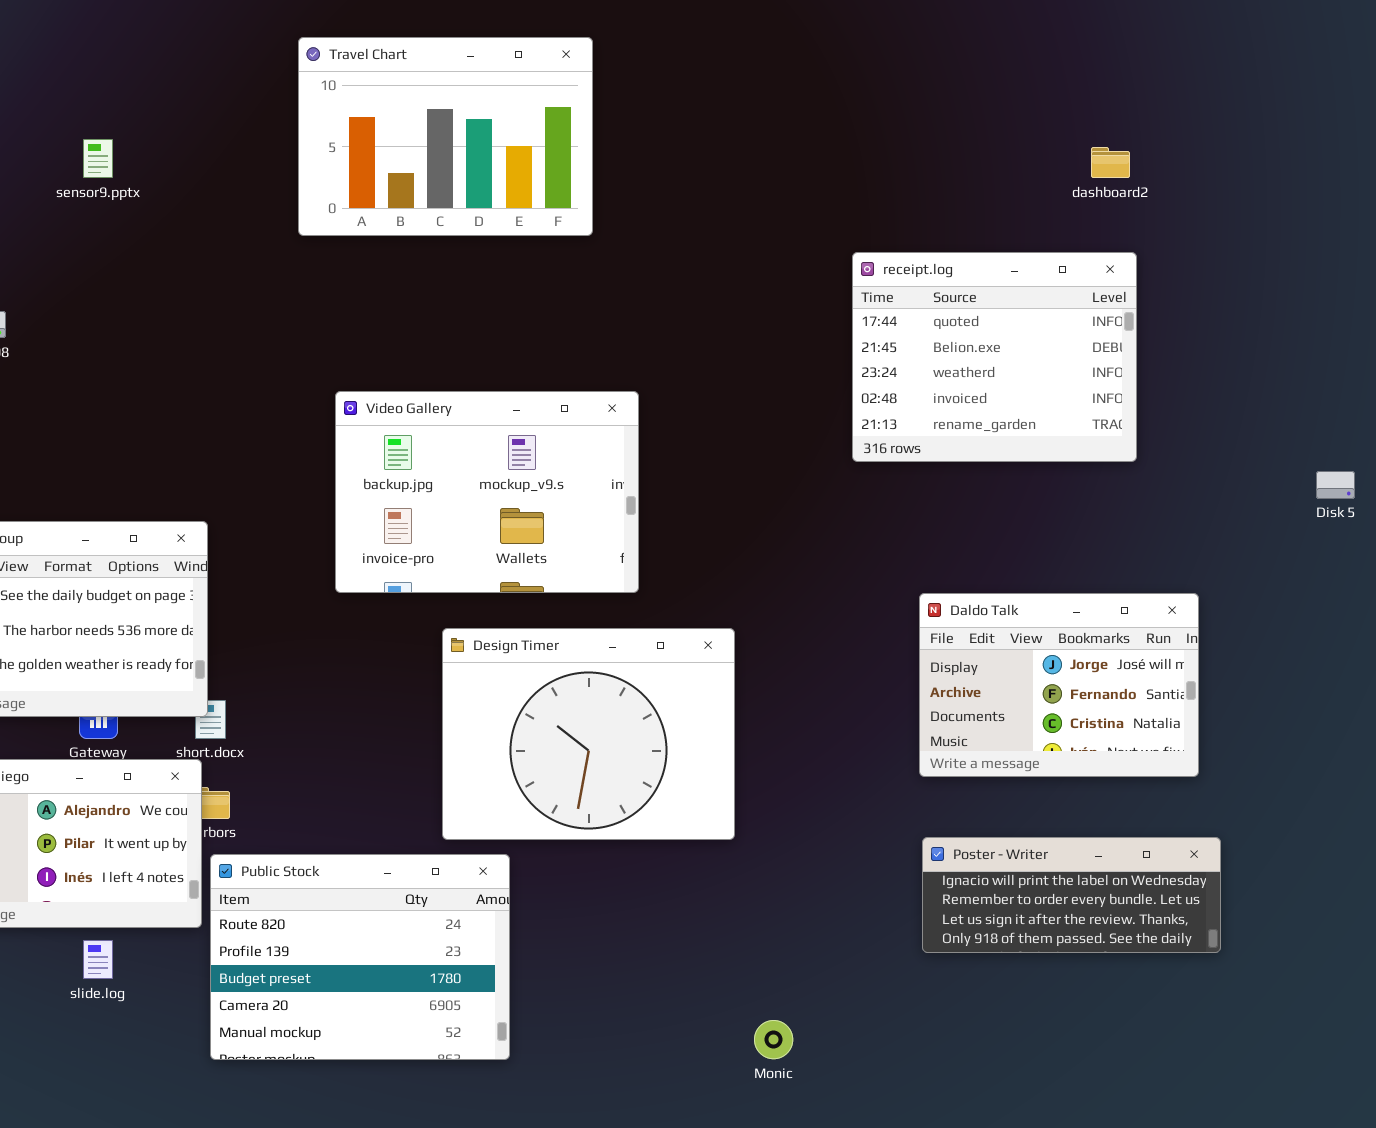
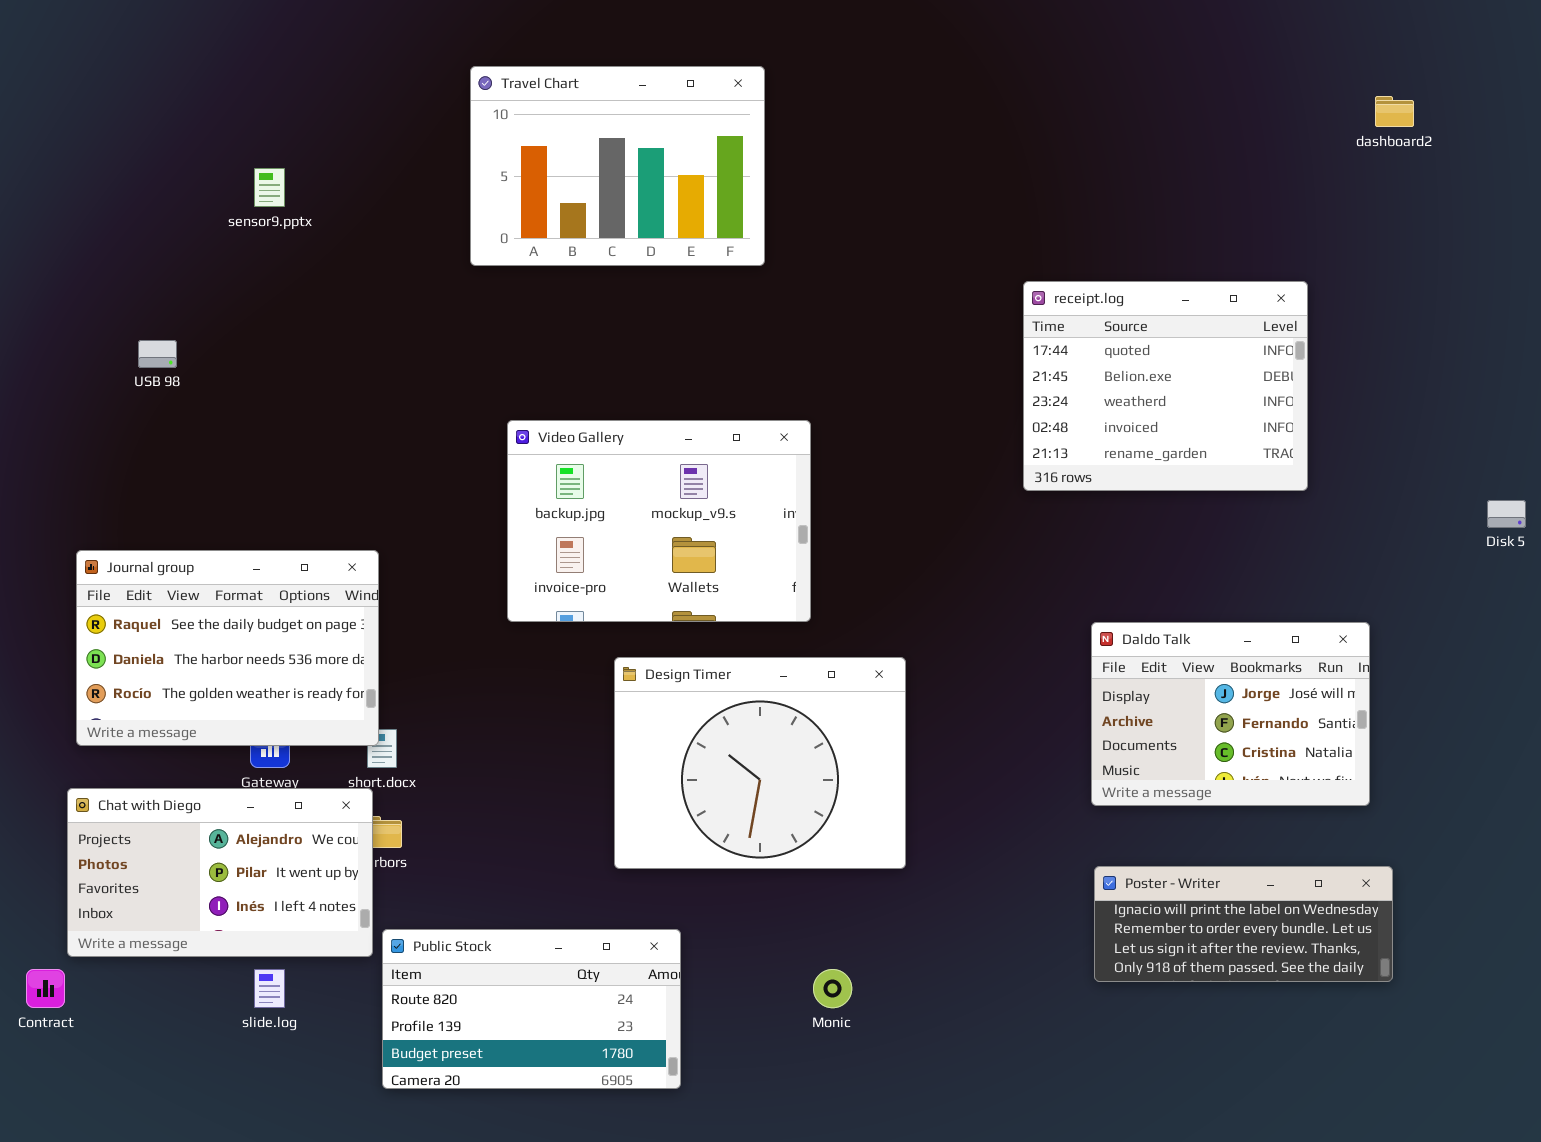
dashboard2: [1091,147,1130,178] -> [1375,96,1414,127], moved
Public Stock: [210,854,510,1060] -> [382,929,681,1089], resized
Monic: [754,1020,793,1059] -> [813,969,852,1008], moved

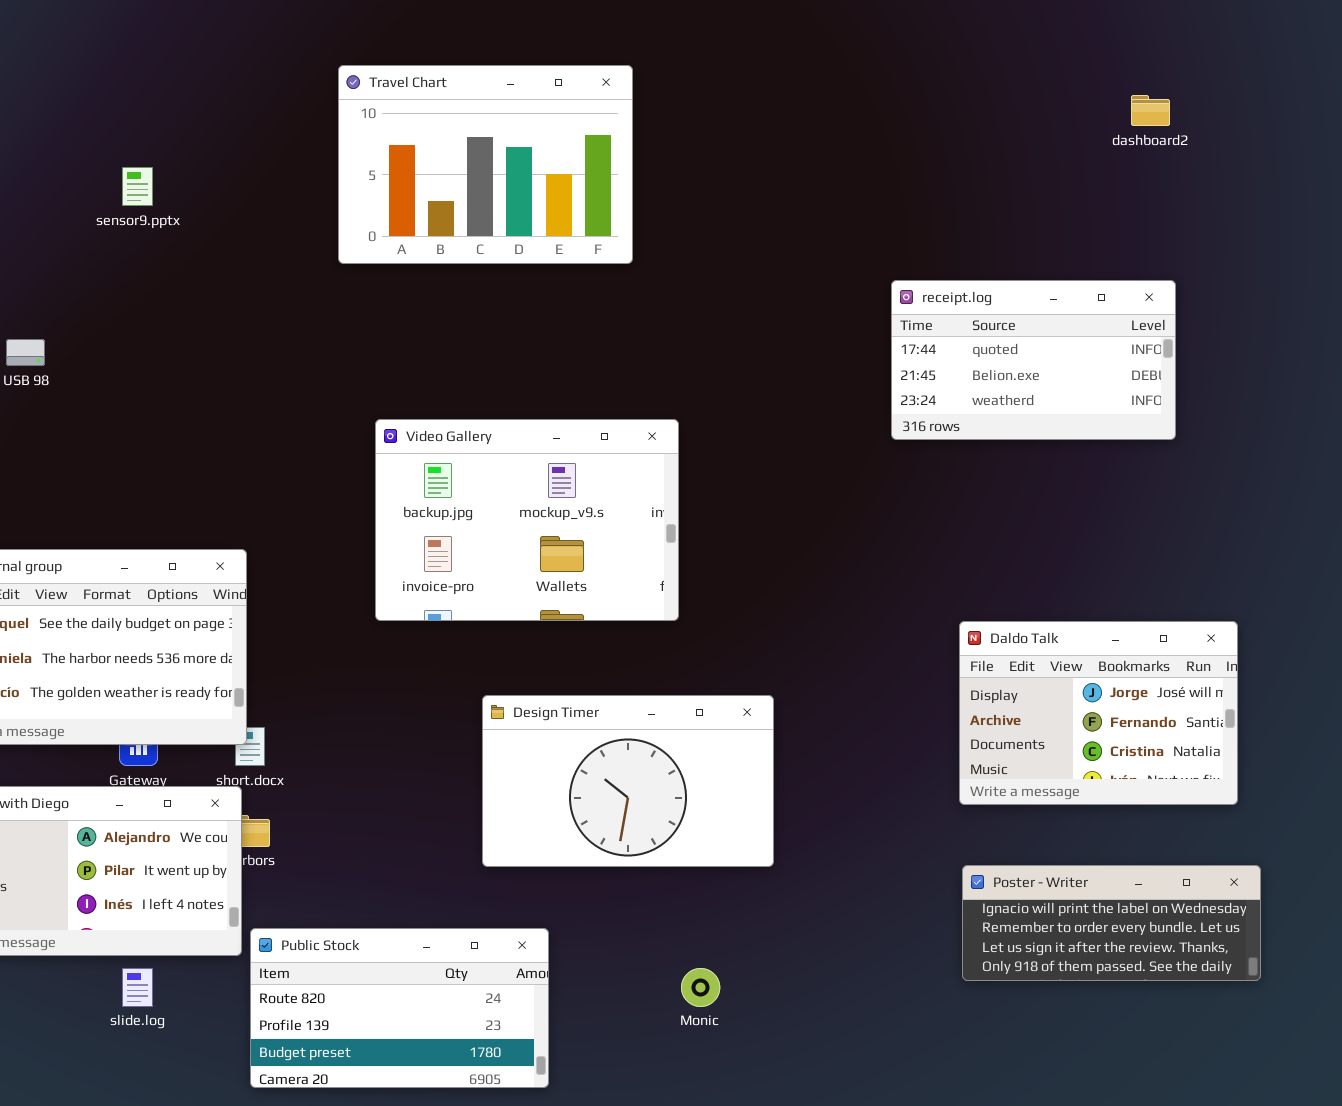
dashboard2: [1375,96,1414,127] -> [1131,95,1170,126], moved
receipt.log: [1023,281,1308,491] -> [891,280,1176,440], resized
Design Timer: [614,657,906,869] -> [482,695,774,867], resized

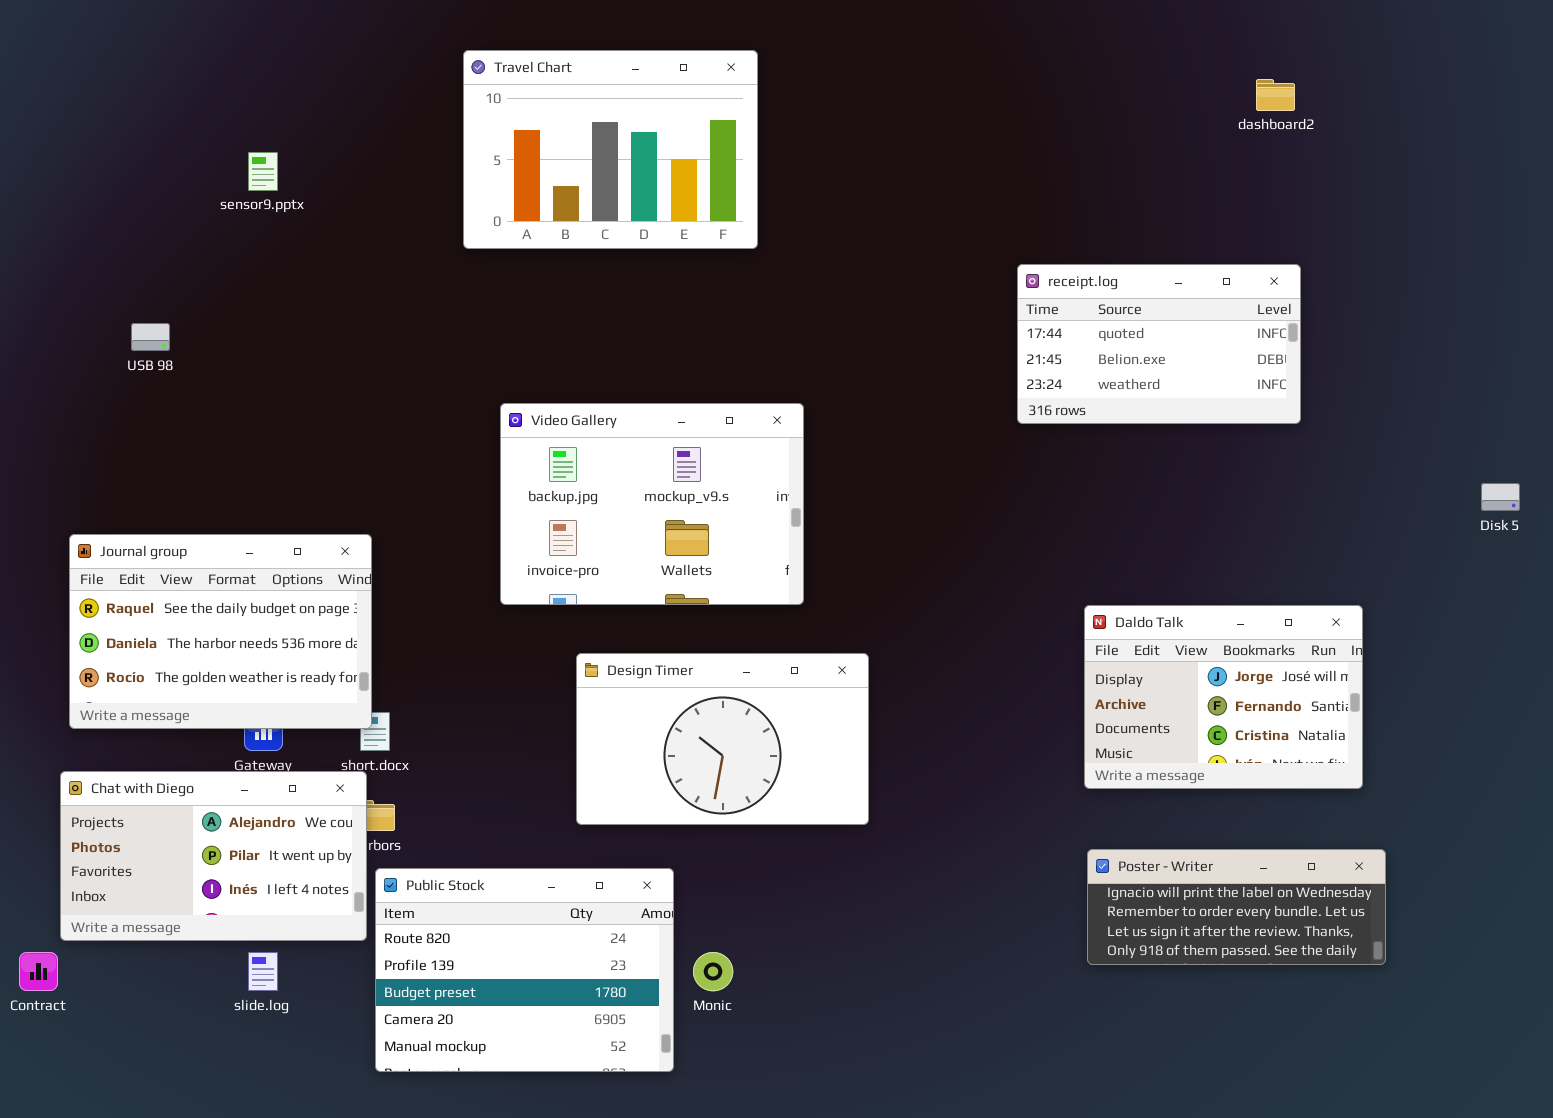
Design Timer: [482,695,774,867] -> [576,653,869,825], moved
Public Stock: [250,928,549,1088] -> [375,868,674,1072], resized
Monic: [681,968,720,1007] -> [693,952,733,991], moved

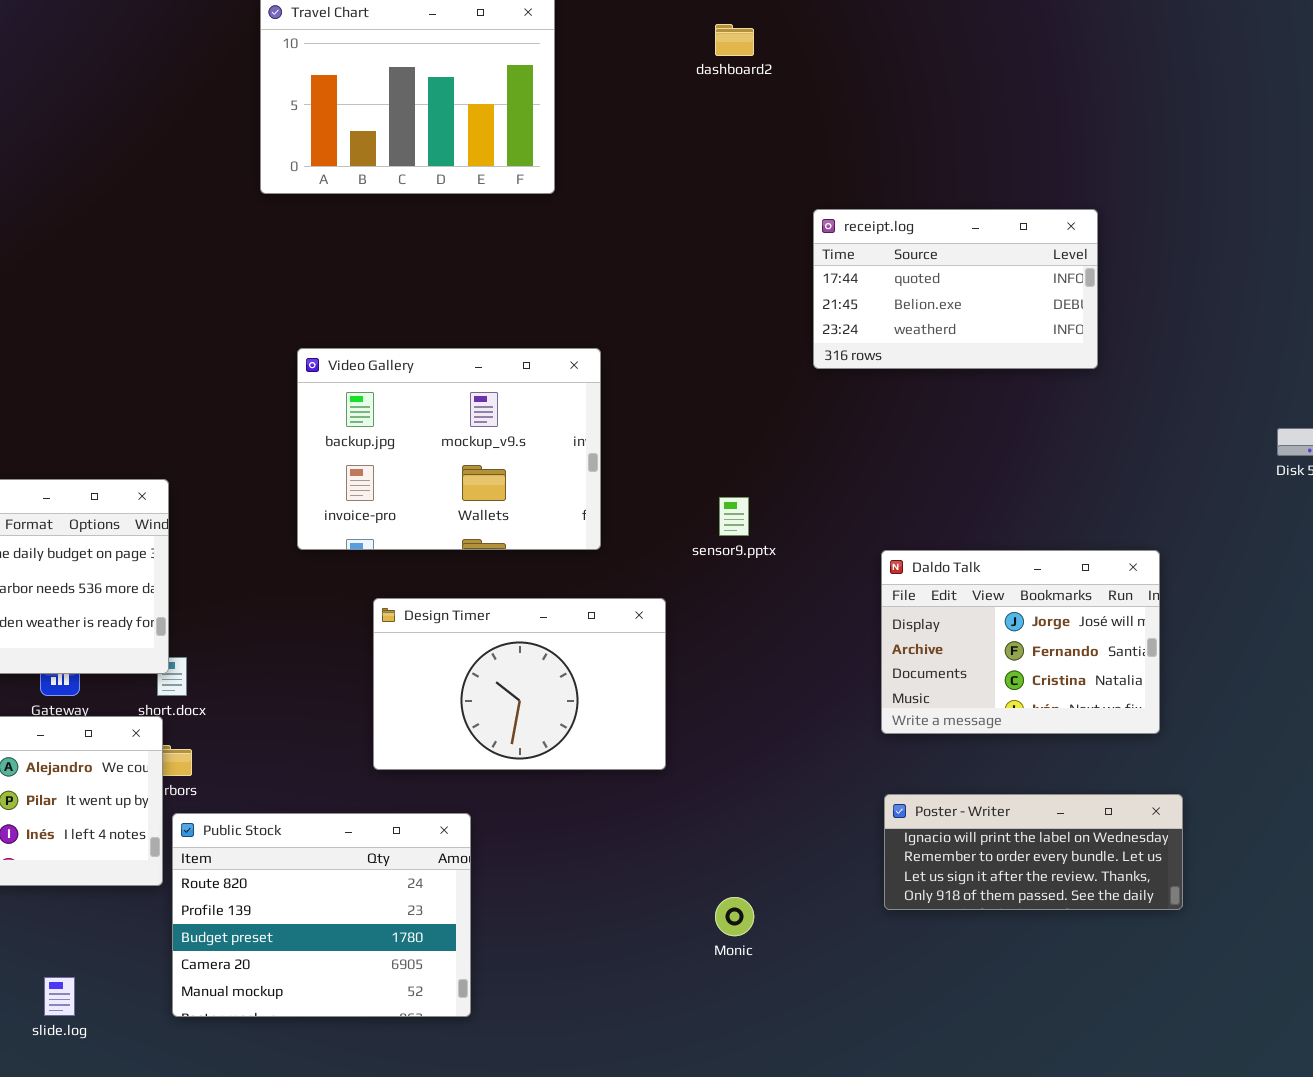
dashboard2: [1256,79,1295,111] -> [715,24,754,56], moved
sensor9.pptx: [248,152,278,191] -> [719,497,749,536], moved
slide.log: [248,952,278,991] -> [44,977,75,1016], moved
Monic: [693,952,733,991] -> [715,897,754,936], moved

